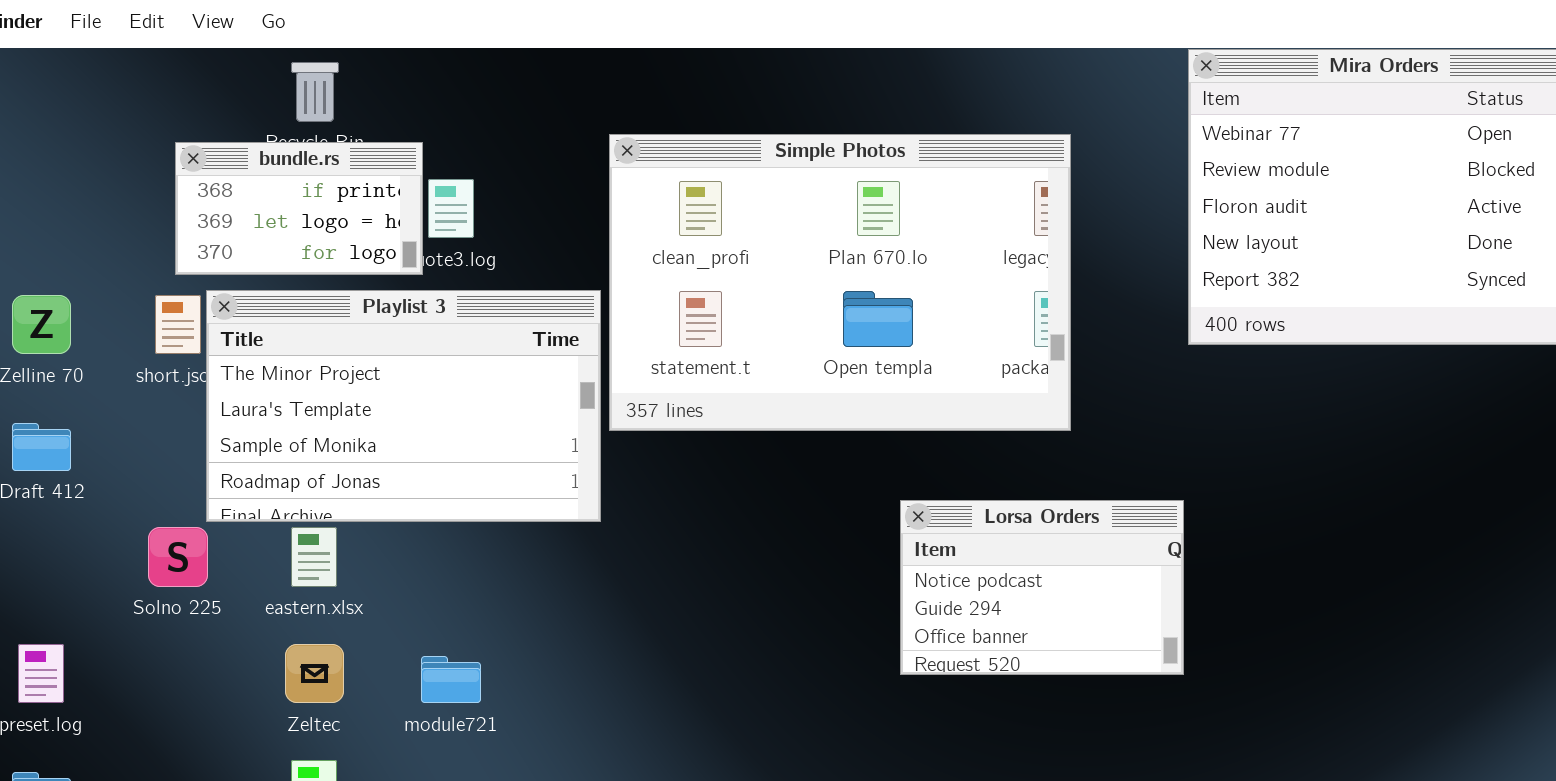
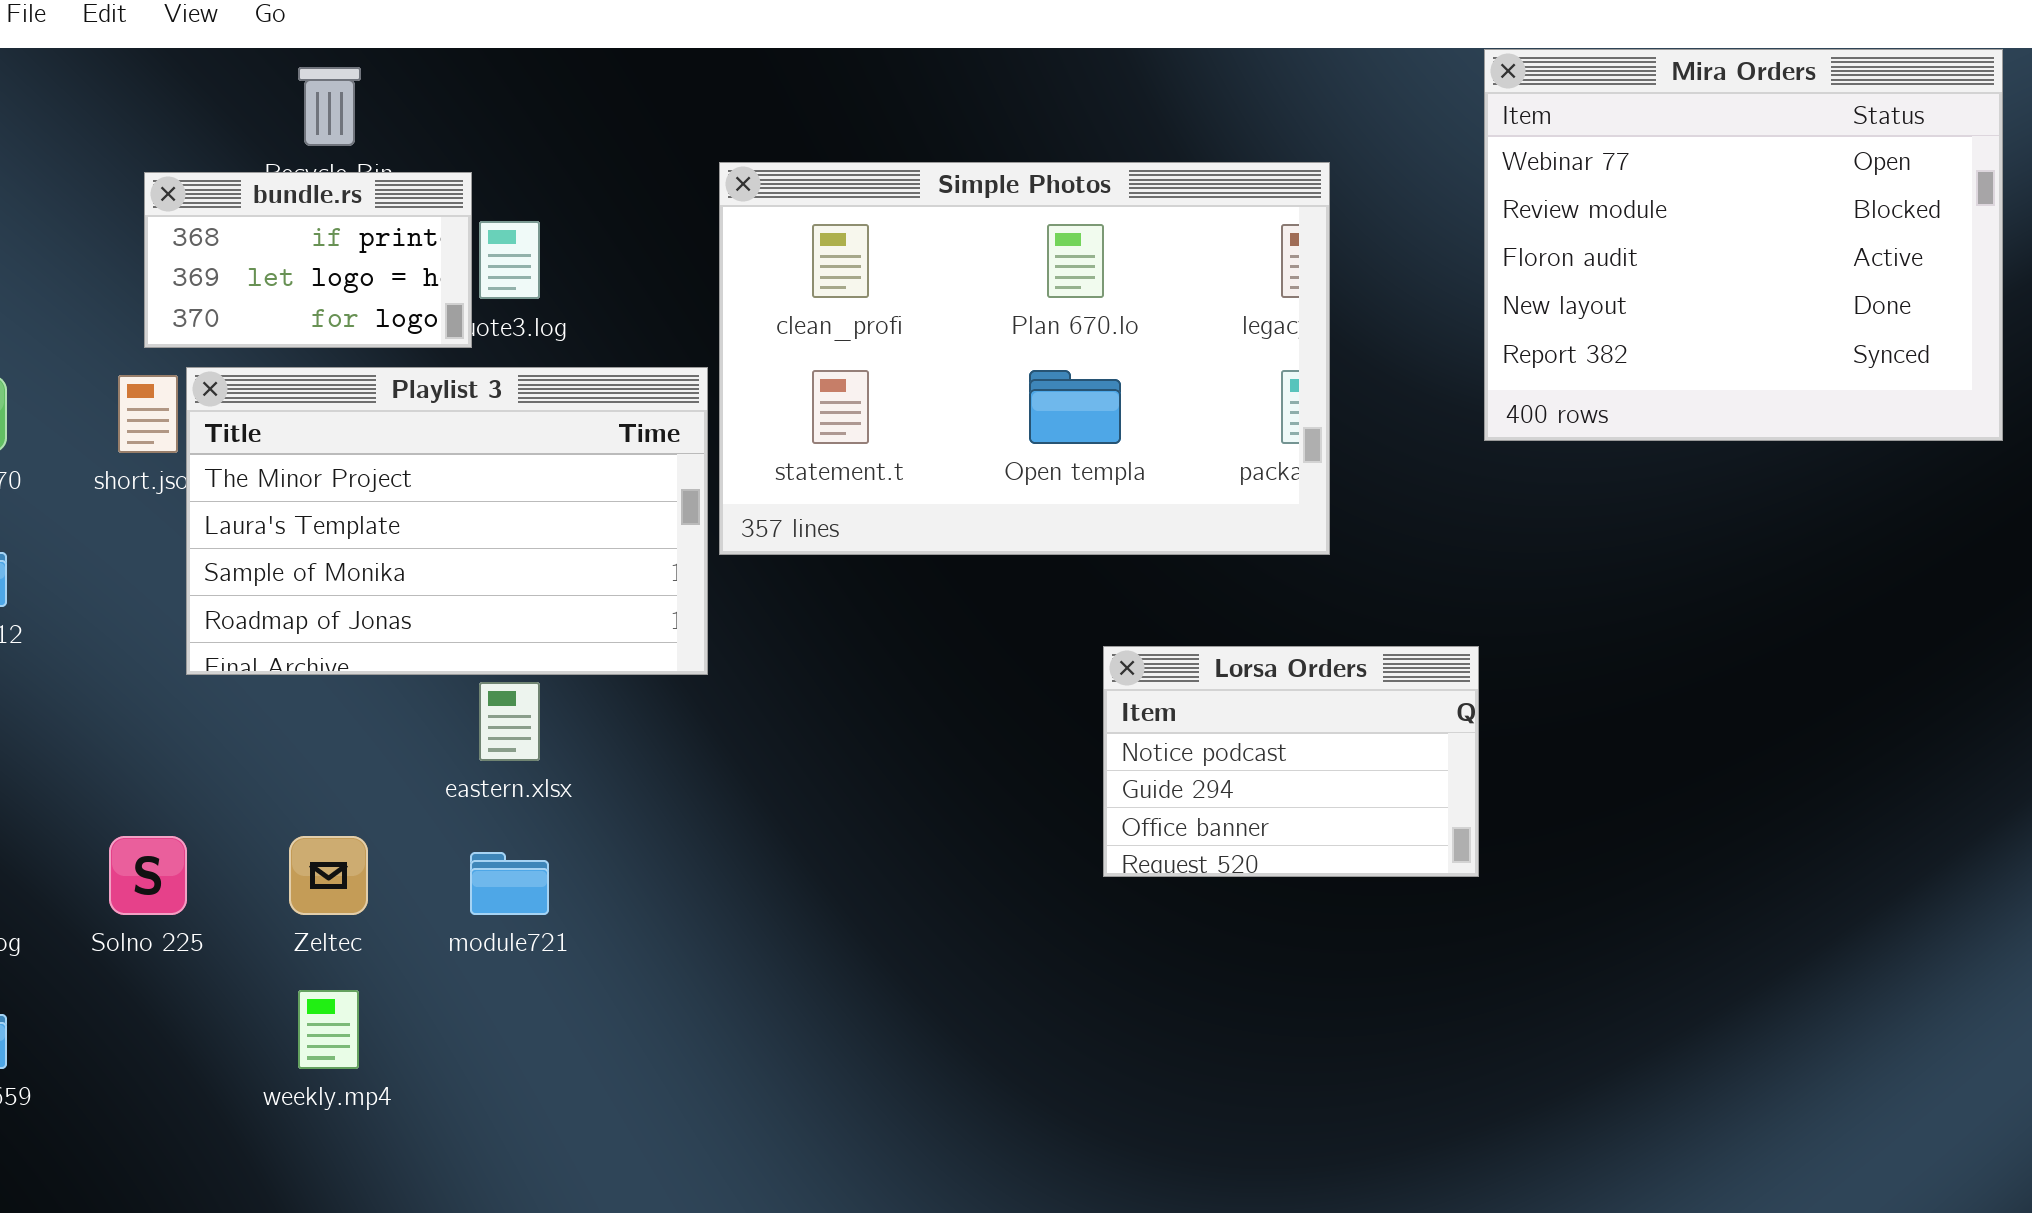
Solno 225: [148,527,208,587] -> [109,836,187,915], moved
eastern.xlsx: [291,527,337,587] -> [479,682,540,761], moved

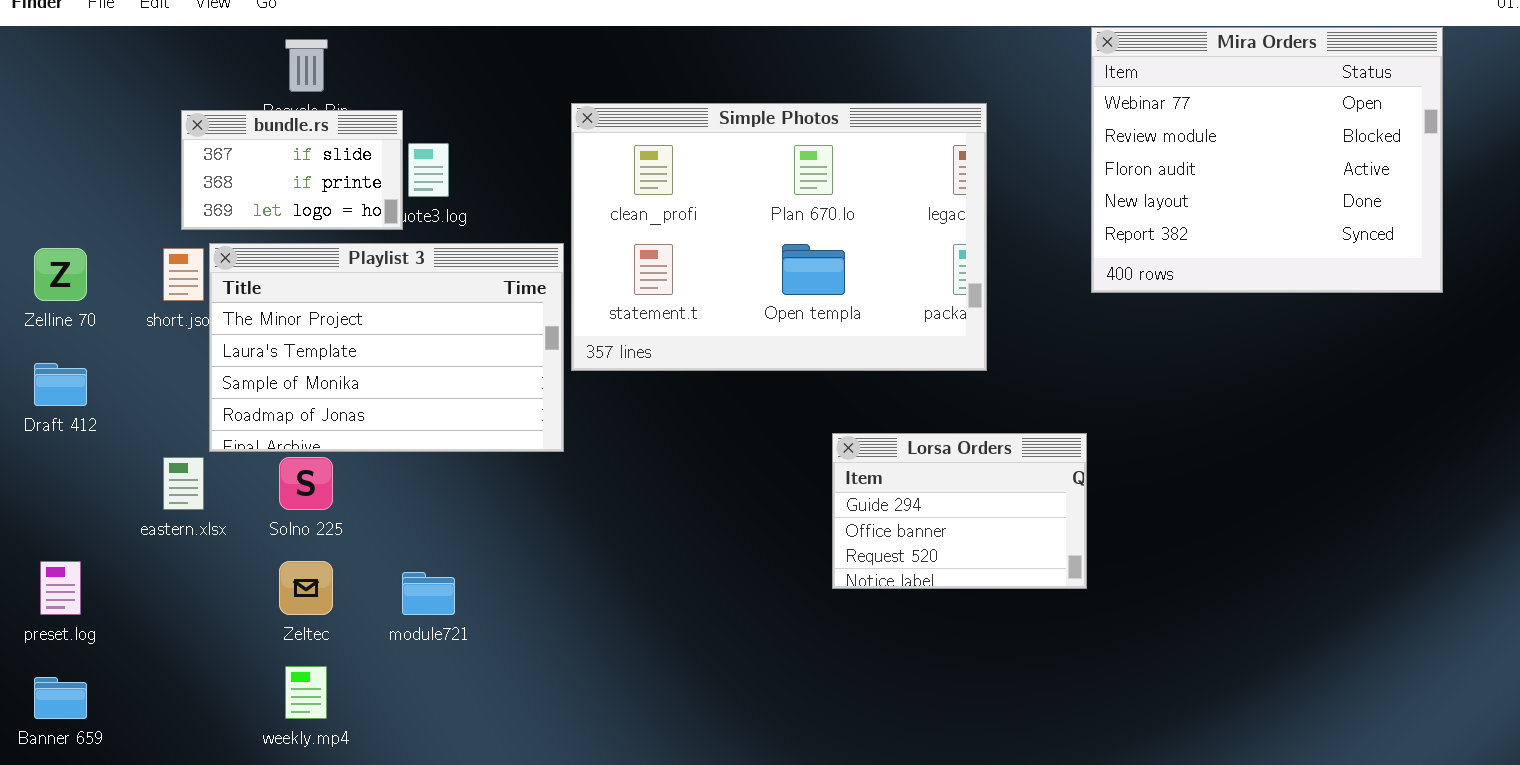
bundle.rs: [144,172,472,348] -> [181,110,403,230], scrolled up 1 row
Lorsa Orders: [1103,646,1479,877] -> [832,433,1087,589], scrolled down 1 row
eastern.xlsx: [479,682,540,761] -> [163,457,204,510], moved
Solno 225: [109,836,187,915] -> [279,457,333,510], moved

